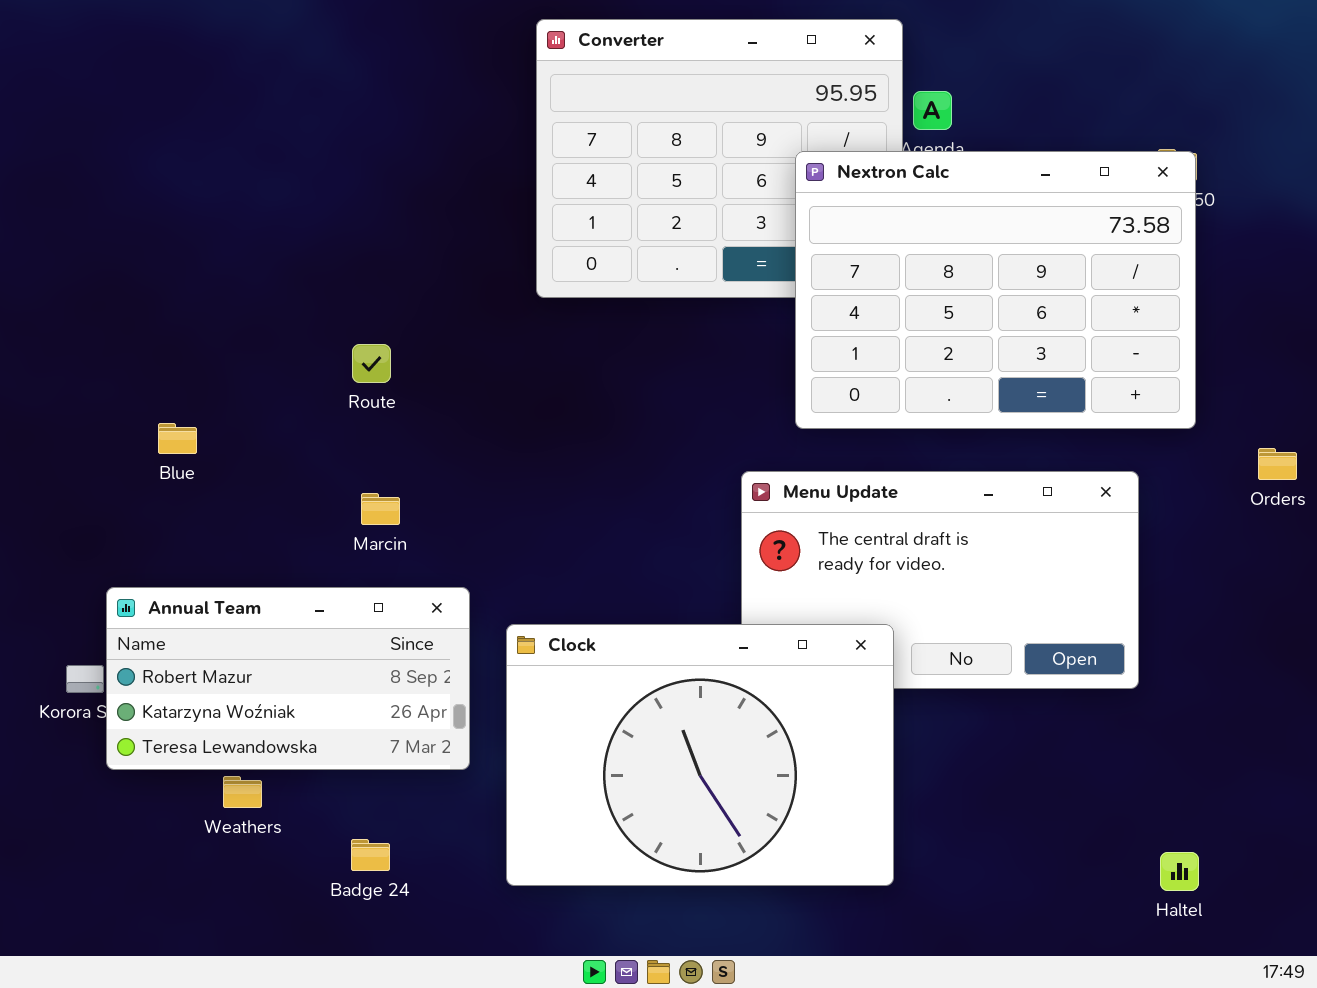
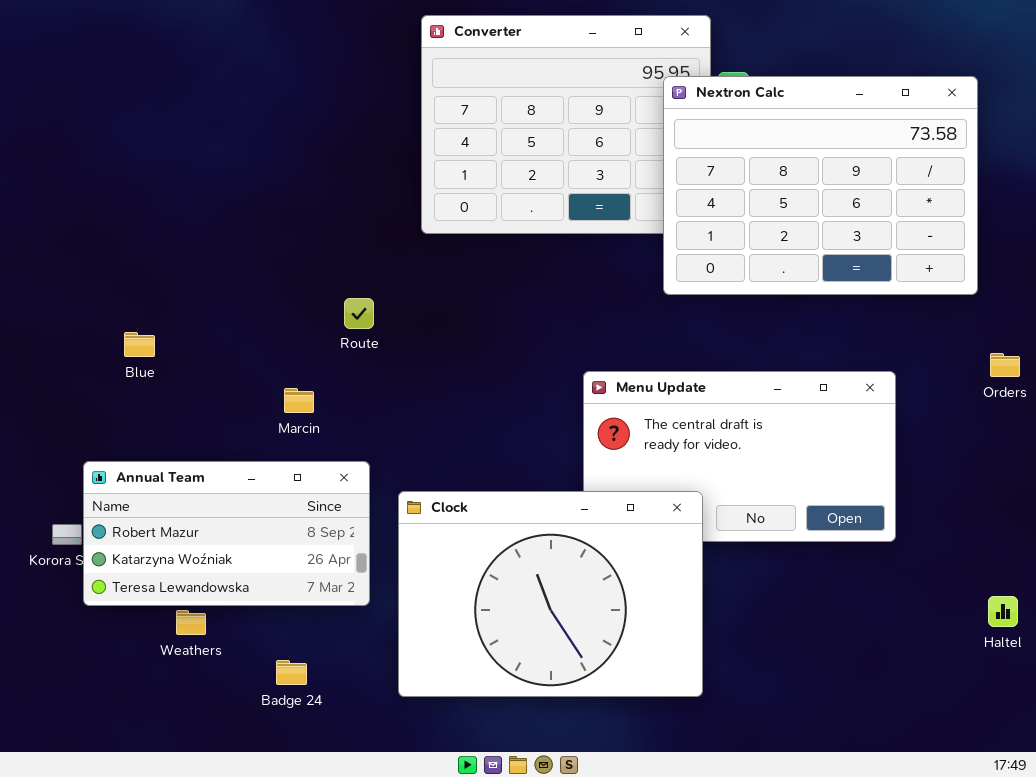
Nextron Calc: [795,151,1196,429] -> [663,76,978,295], moved
Route: [352,344,391,383] -> [344,298,374,329], moved
Haltel: [1160,852,1199,891] -> [988,596,1018,627], moved

